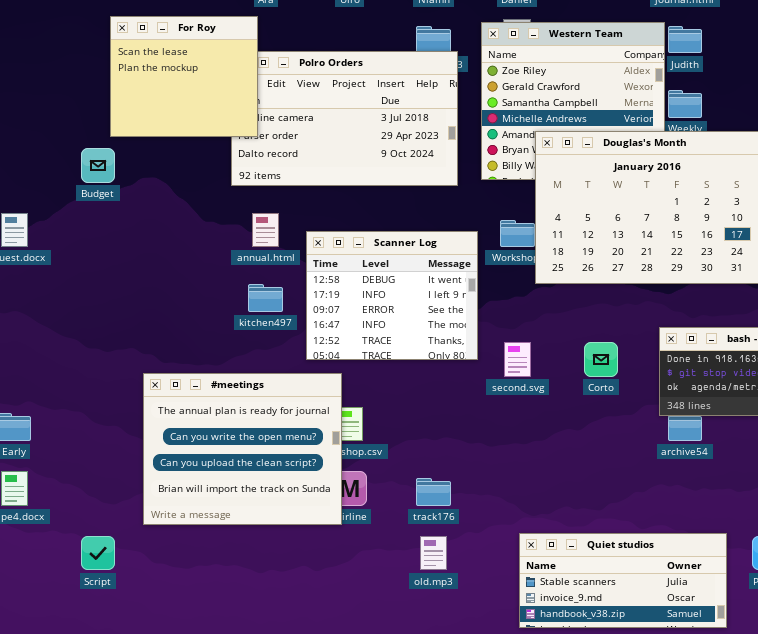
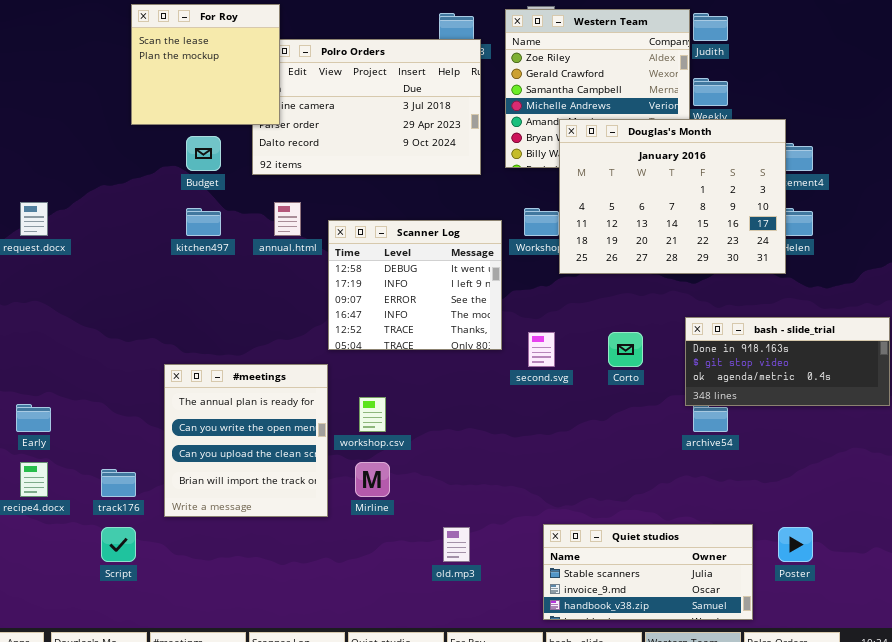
Budget: [81,148,115,183] -> [186,136,221,171], moved
kitchen497: [248,284,283,312] -> [186,208,221,236], moved
#meetings: [143,373,342,525] -> [164,364,328,517], resized
track176: [416,478,451,506] -> [101,469,136,497], moved

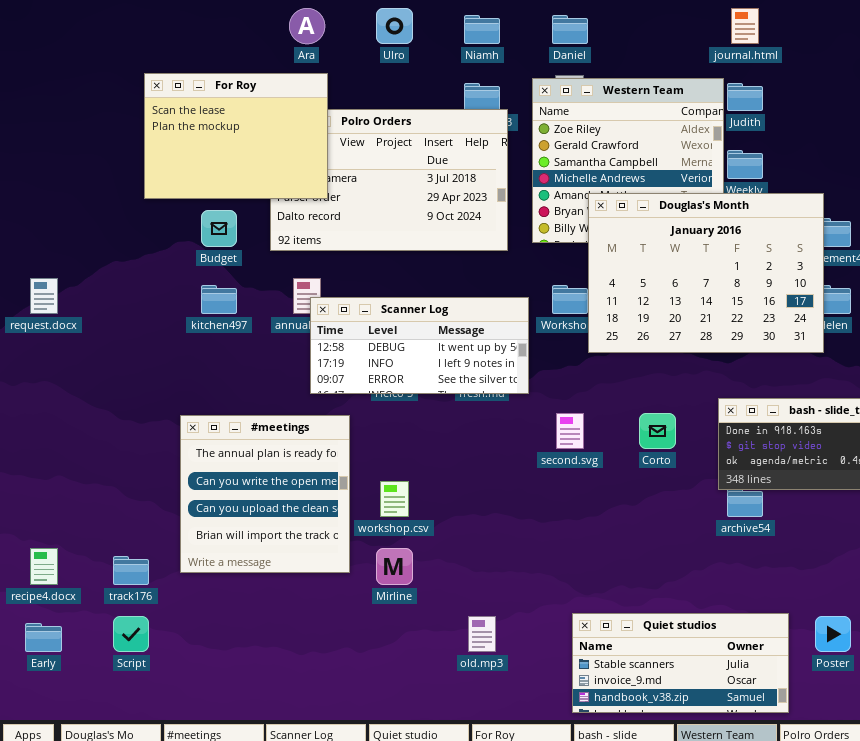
For Roy: [131,4,280,125] -> [144,73,328,199], resized
Scanner Log: [328,220,502,350] -> [310,297,529,394], resized
#meetings: [164,364,328,517] -> [180,415,350,573], moved
Early: [16,404,51,432] -> [25,623,62,652], moved

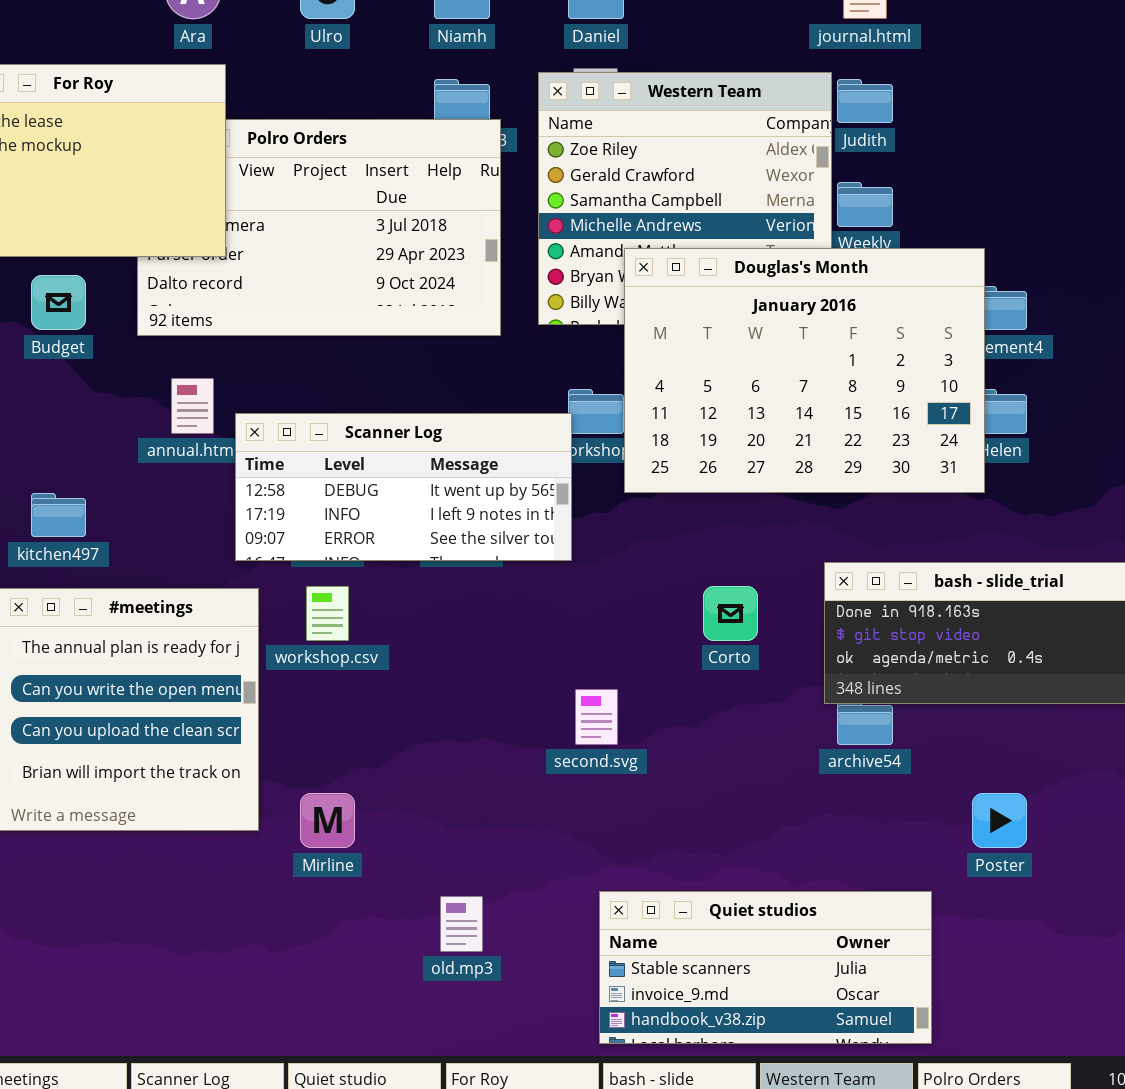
kitchen497: [201,285,237,314] -> [31,493,86,537], moved
Scanner Log: [310,297,529,394] -> [235,413,572,561], moved
second.svg: [556,413,584,449] -> [575,689,618,745], moved
workshop.csv: [380,481,409,517] -> [306,586,349,641], moved
Poster: [815,616,851,652] -> [972,793,1027,848], moved

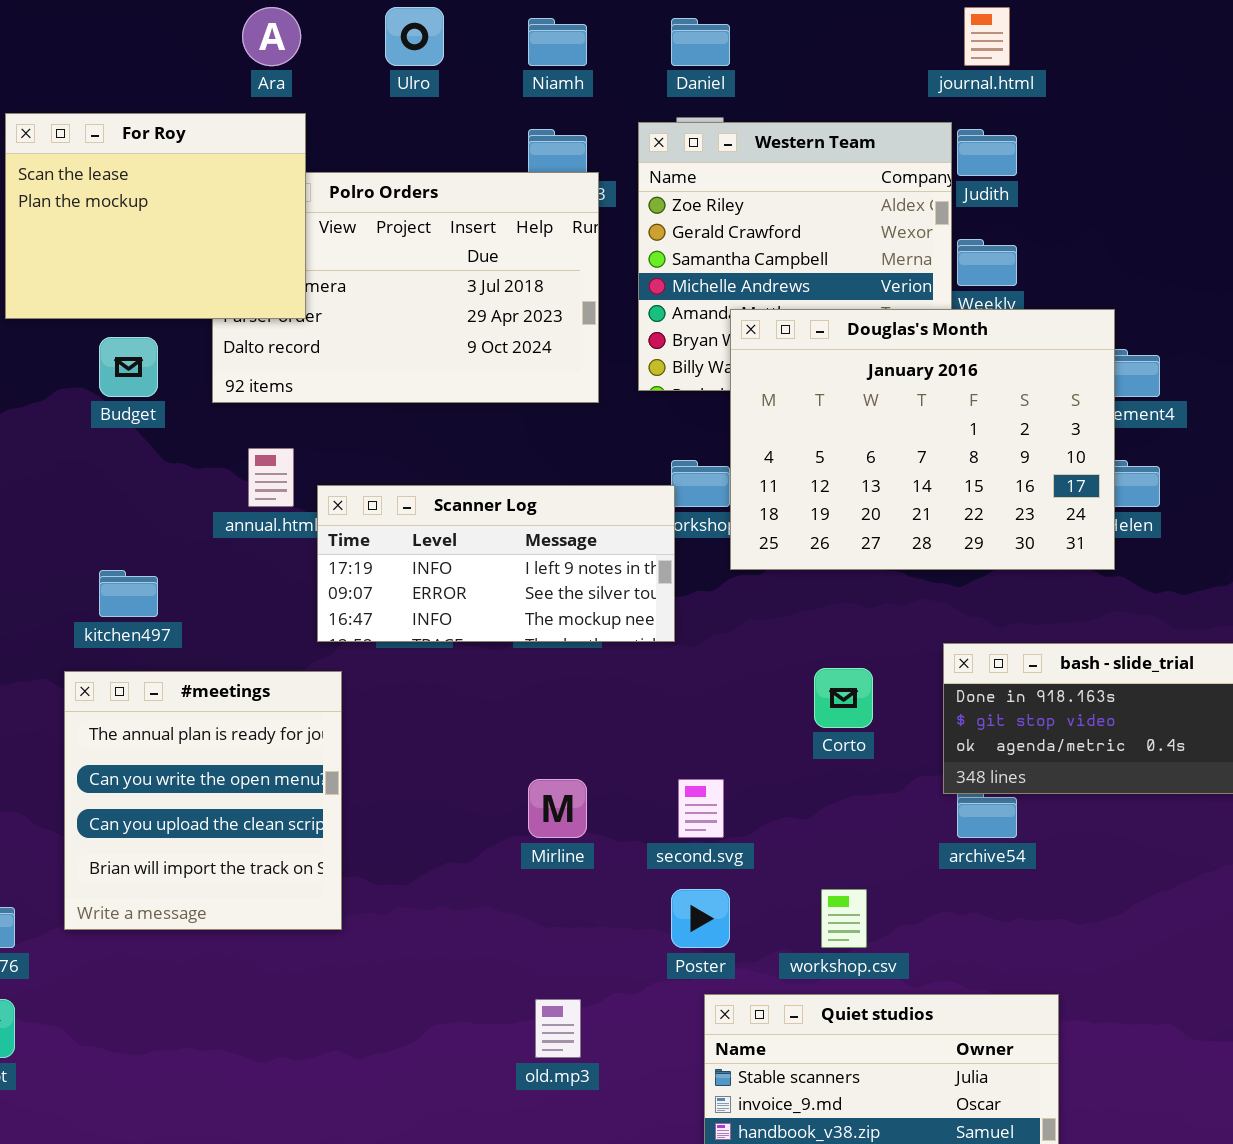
Scanner Log: [235,413,572,561] -> [317,485,675,642], scrolled down 1 row
workshop.csv: [306,586,349,641] -> [821,889,867,948], moved
Mirline: [300,793,355,848] -> [528,779,587,838], moved
Poster: [972,793,1027,848] -> [671,889,730,948], moved

